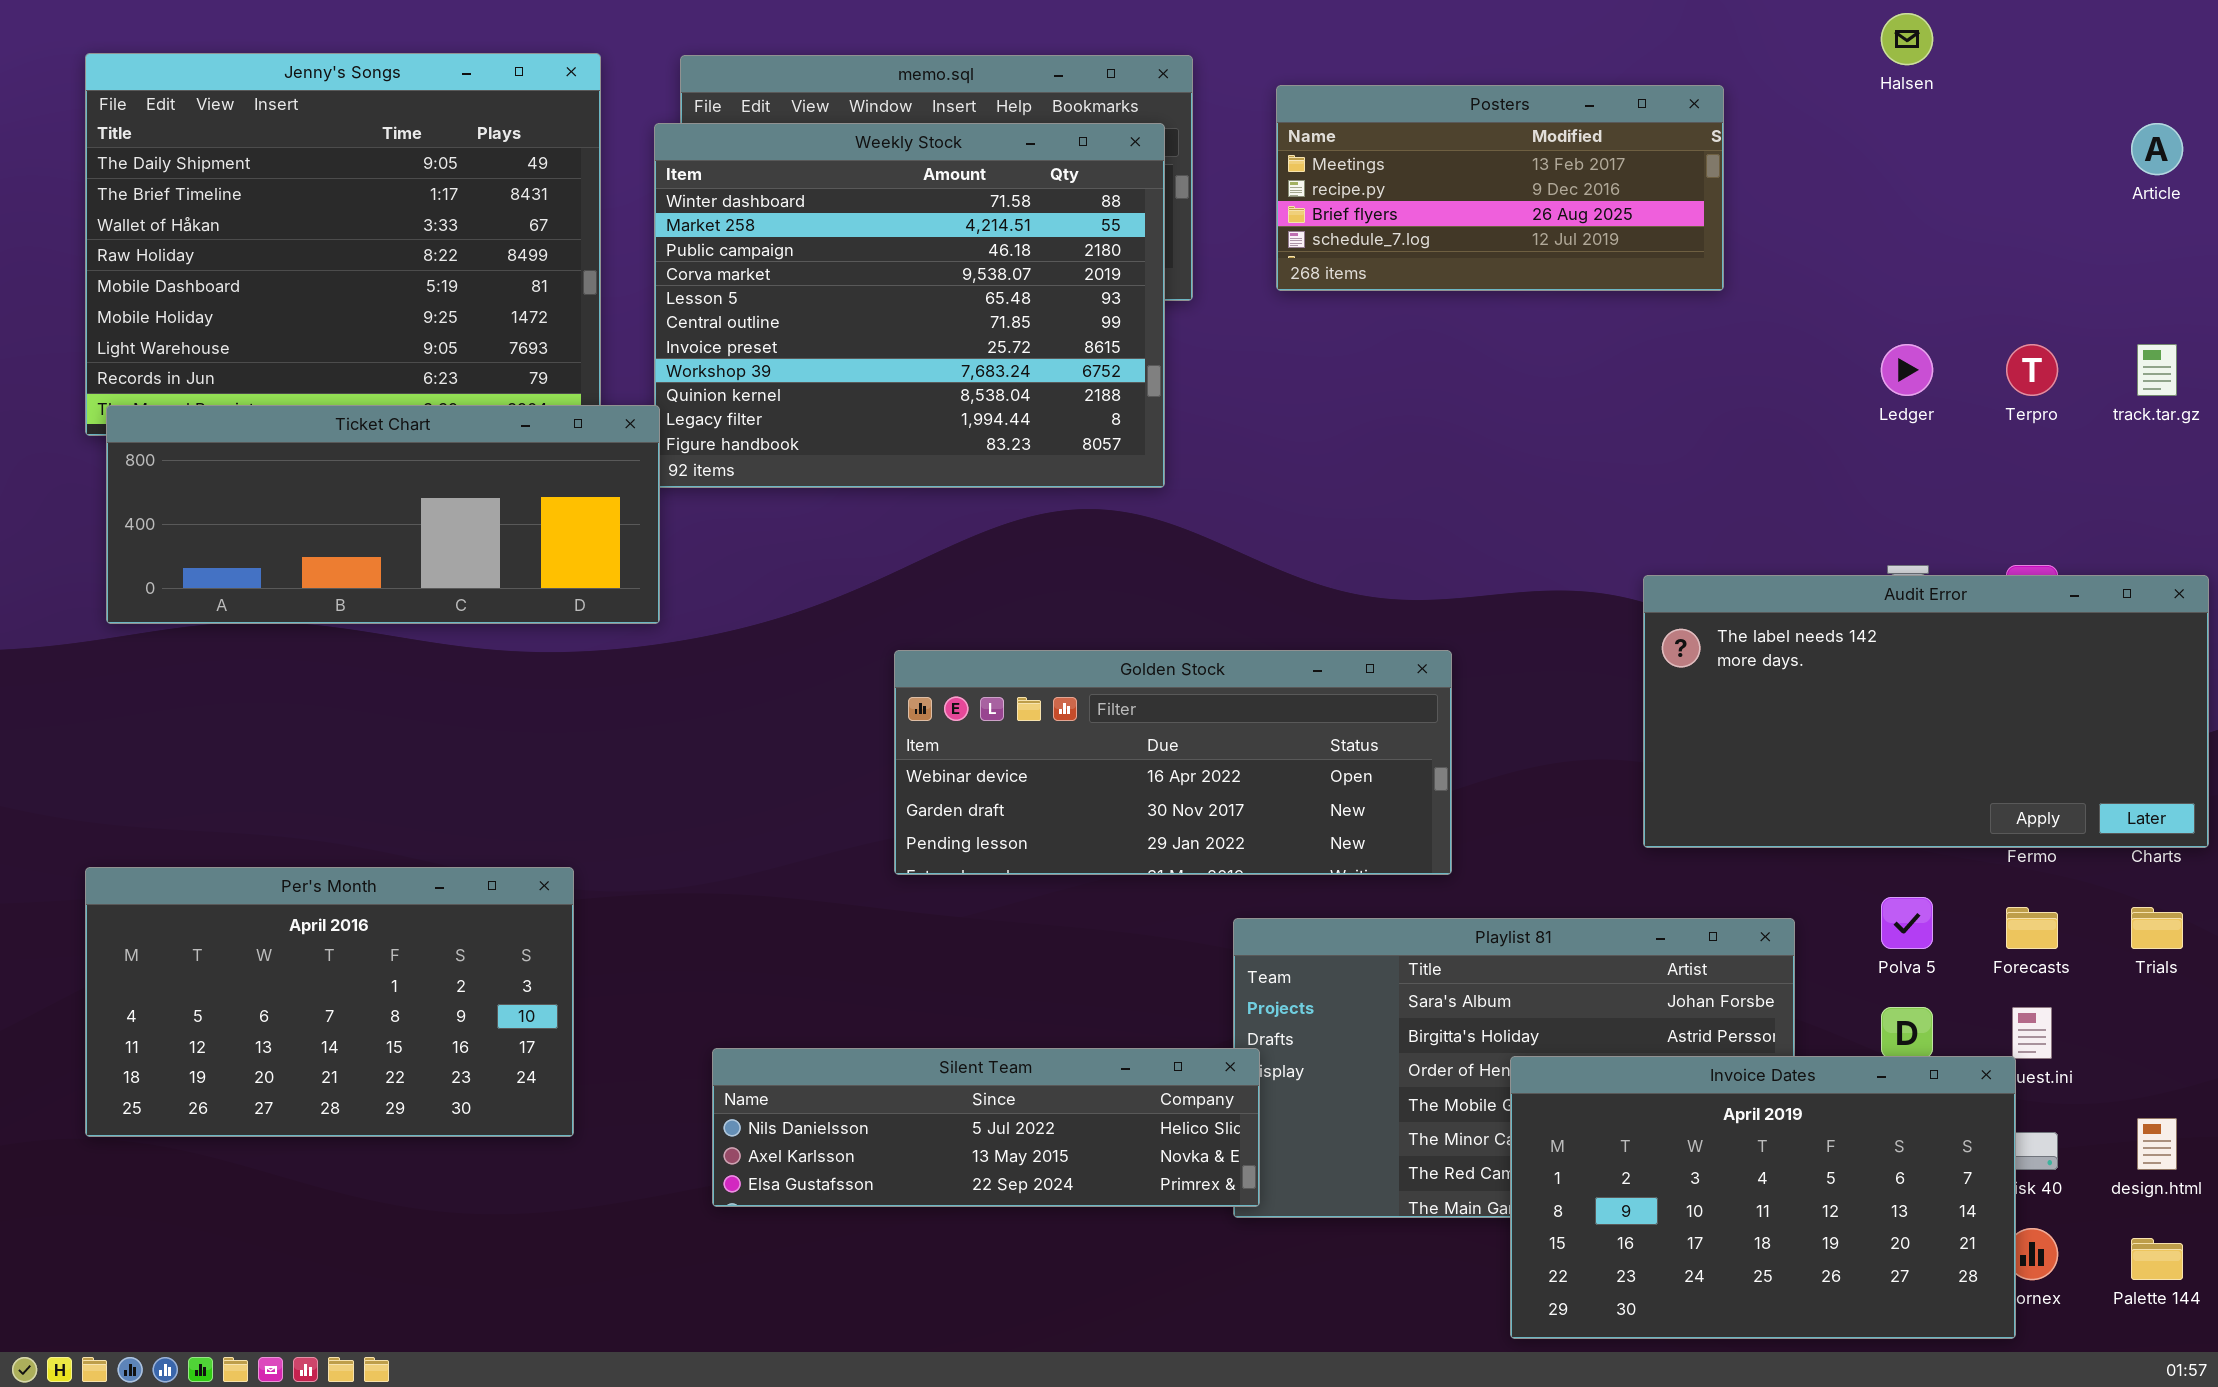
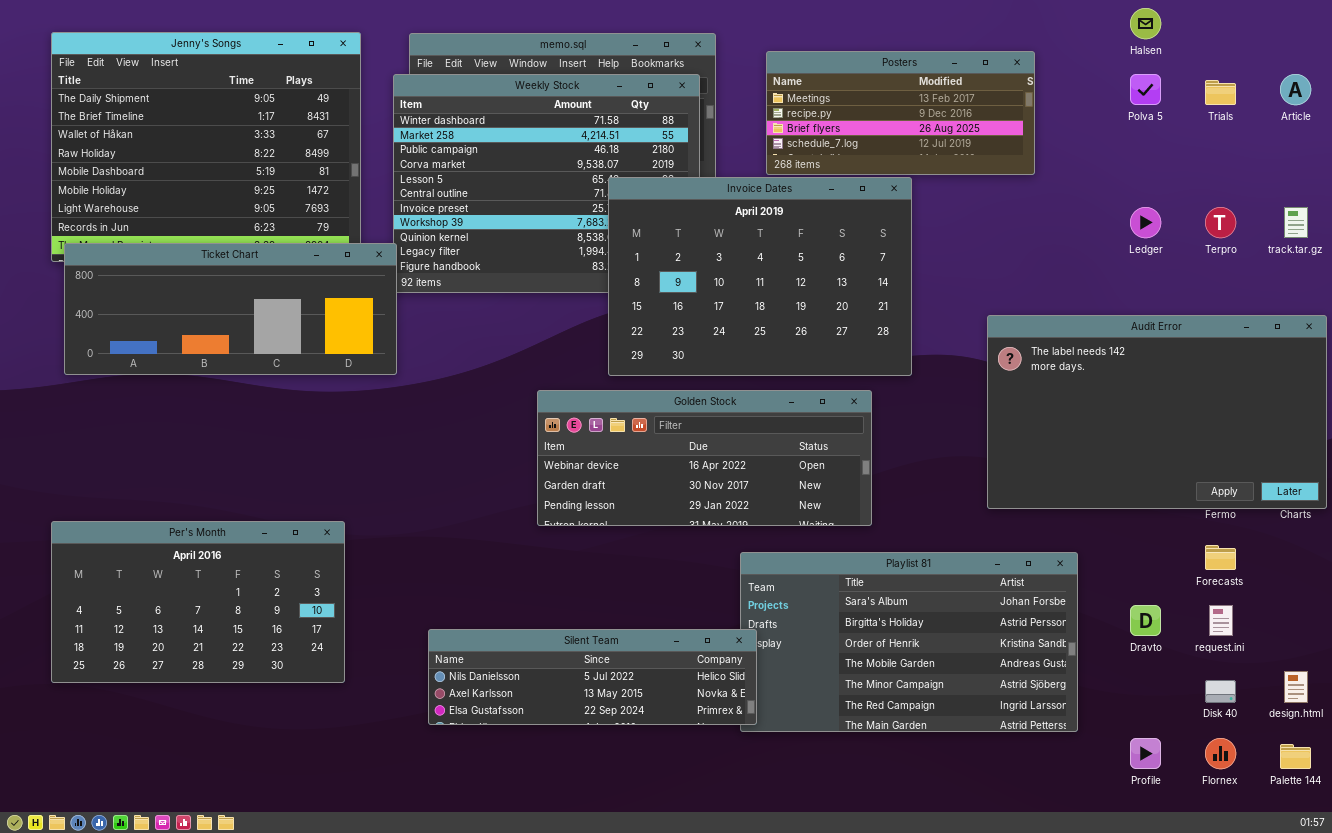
Audit Error: [1643,575,2209,848] -> [987,315,1327,509], resized
Polva 5: [1881,897,1933,949] -> [1130,74,1161,105], moved
Trials: [2131,907,2183,949] -> [1205,80,1236,105], moved
Invoice Dates: [1510,1056,2016,1339] -> [608,177,912,376], moved, resized

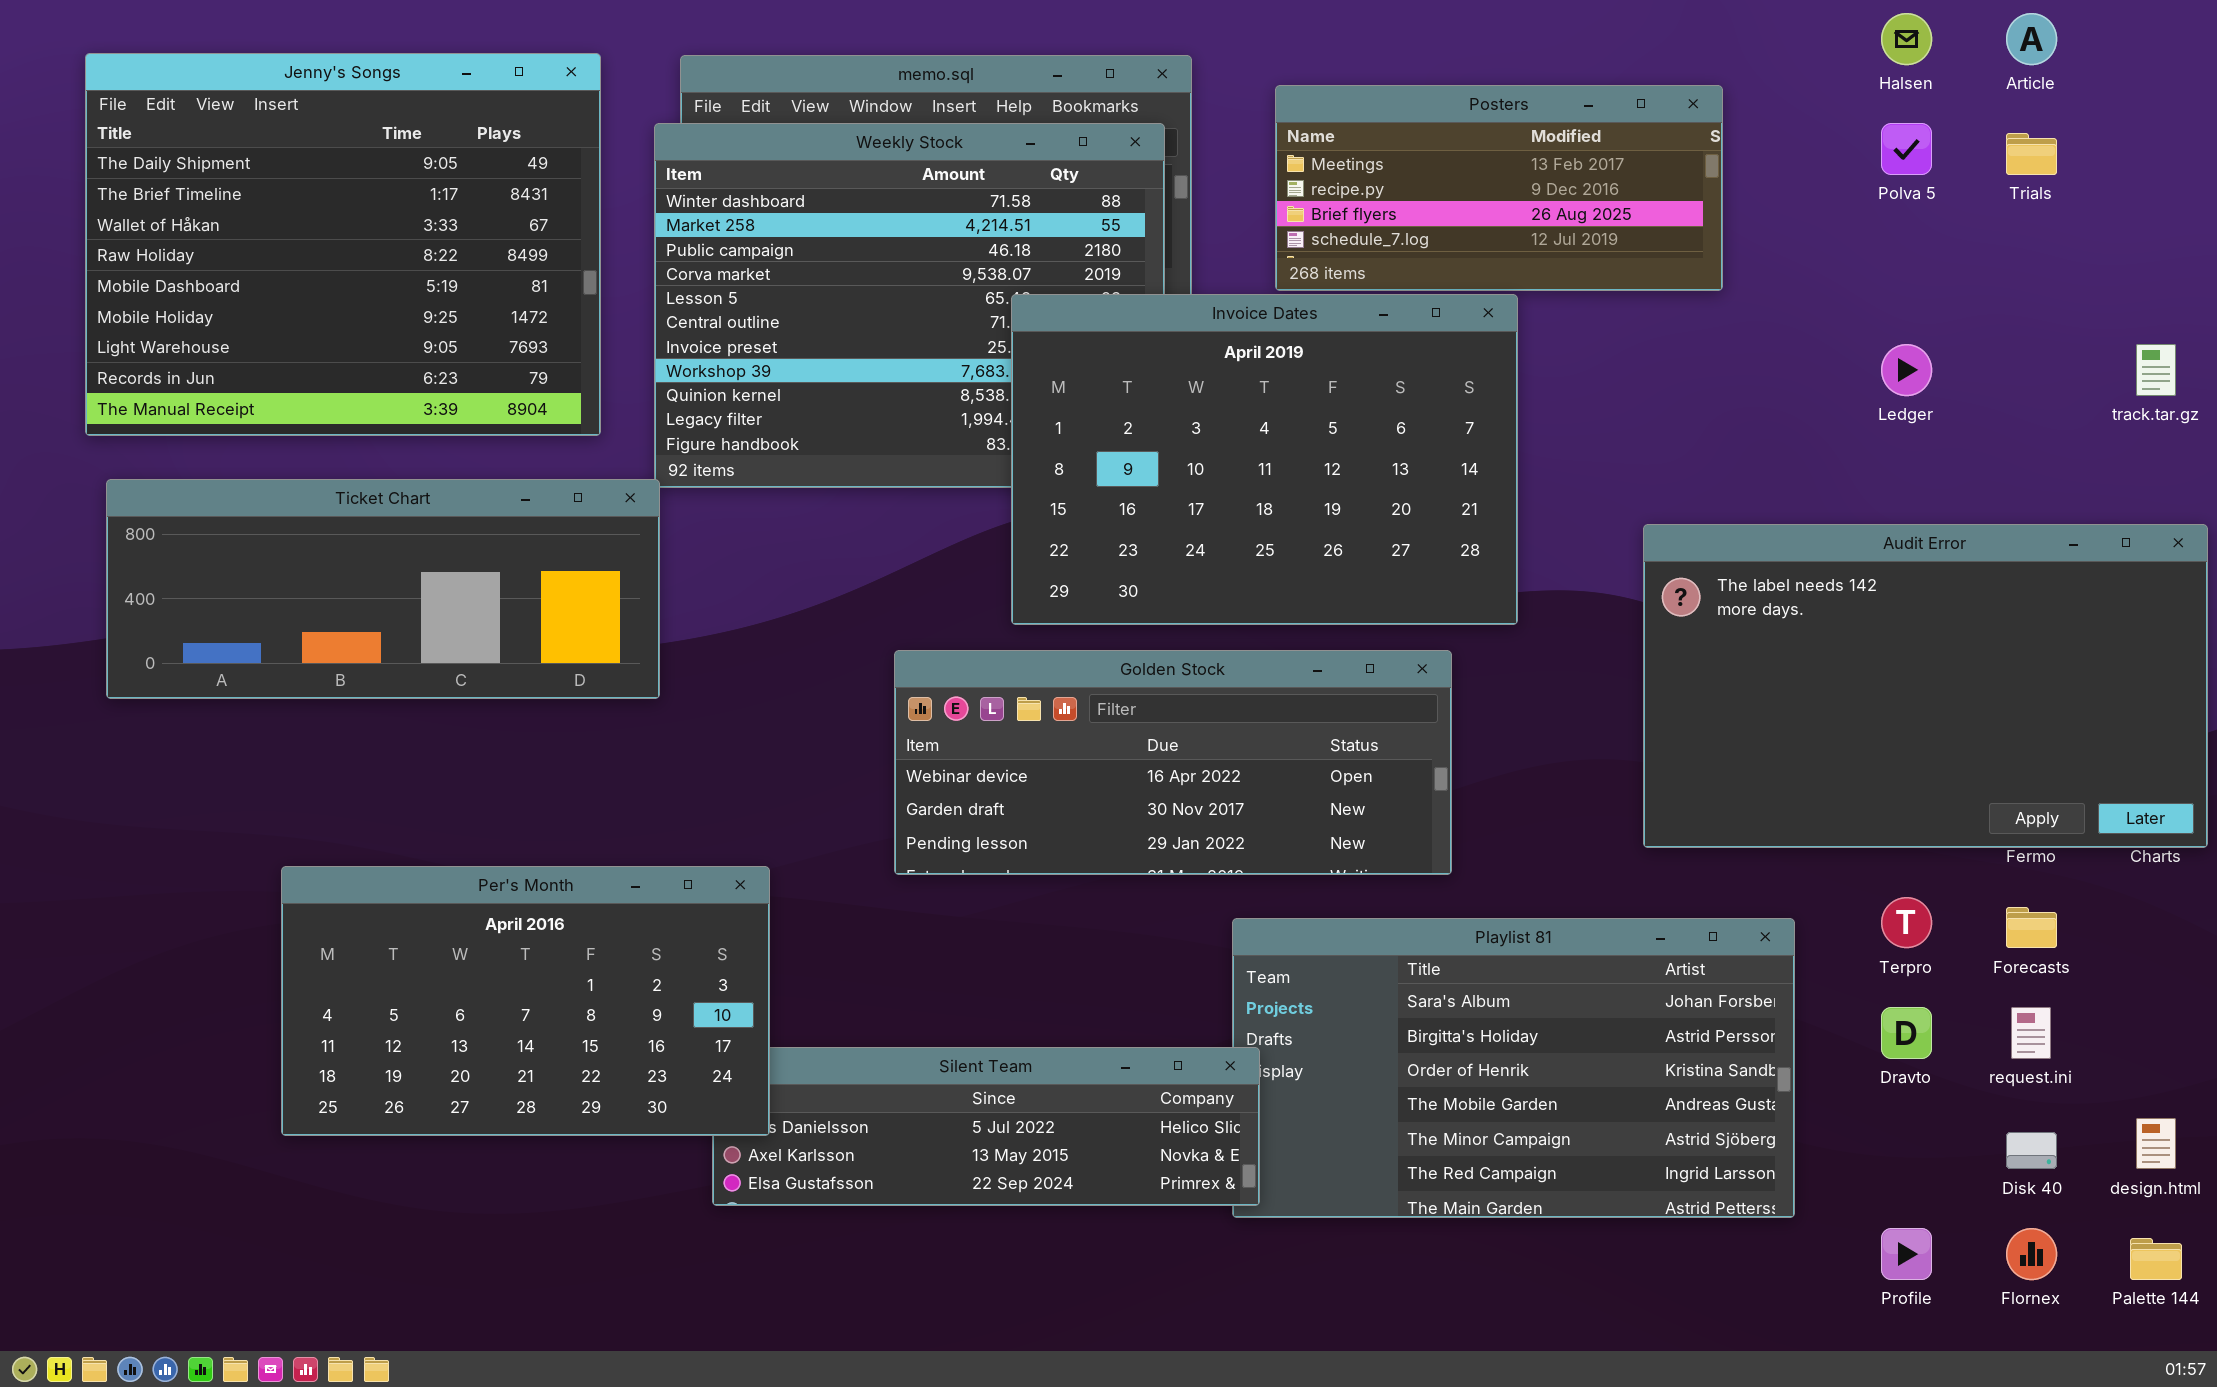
Article: [1280,74,1311,105] -> [2006,13,2057,65], moved
Terpro: [1205,207,1236,238] -> [1881,897,1932,948], moved
Ticket Chart: [64,243,397,375] -> [106,479,660,699], moved
Per's Month: [51,521,345,683] -> [281,866,770,1136], moved

